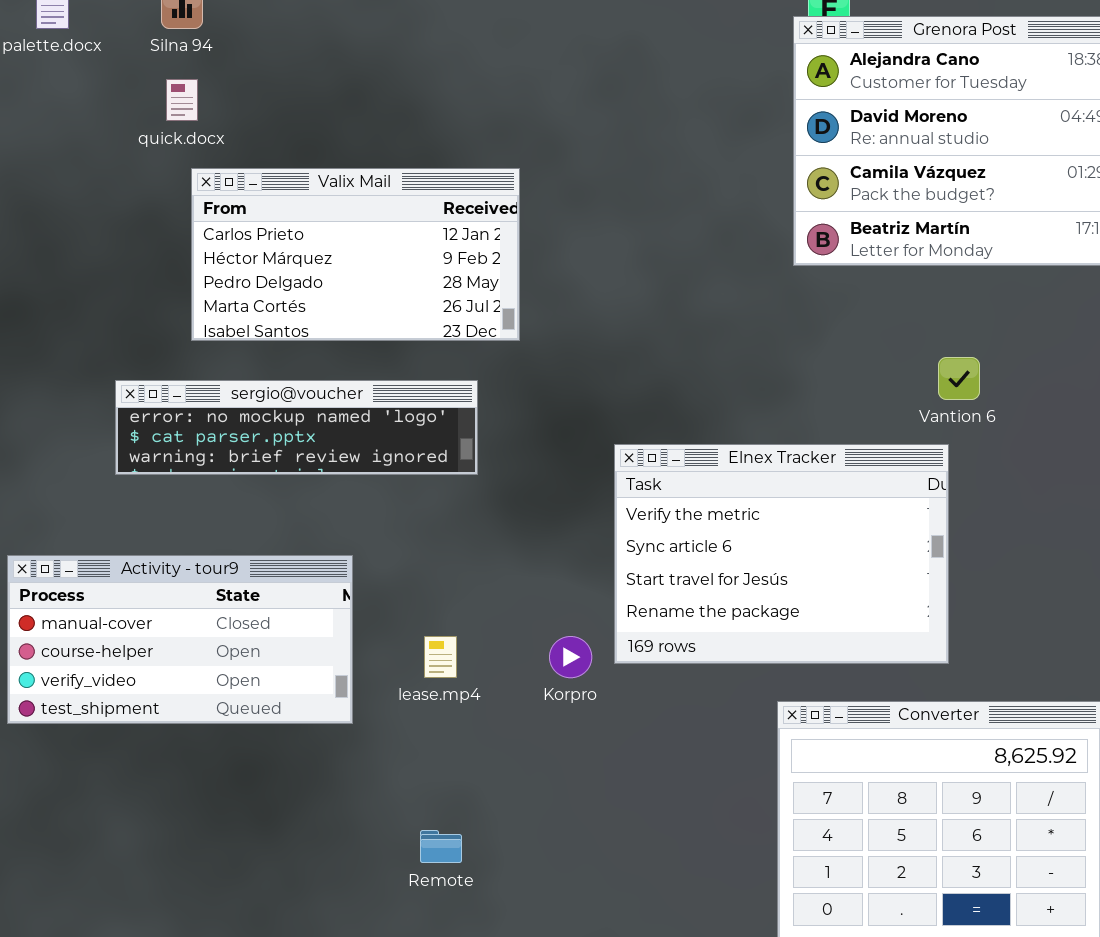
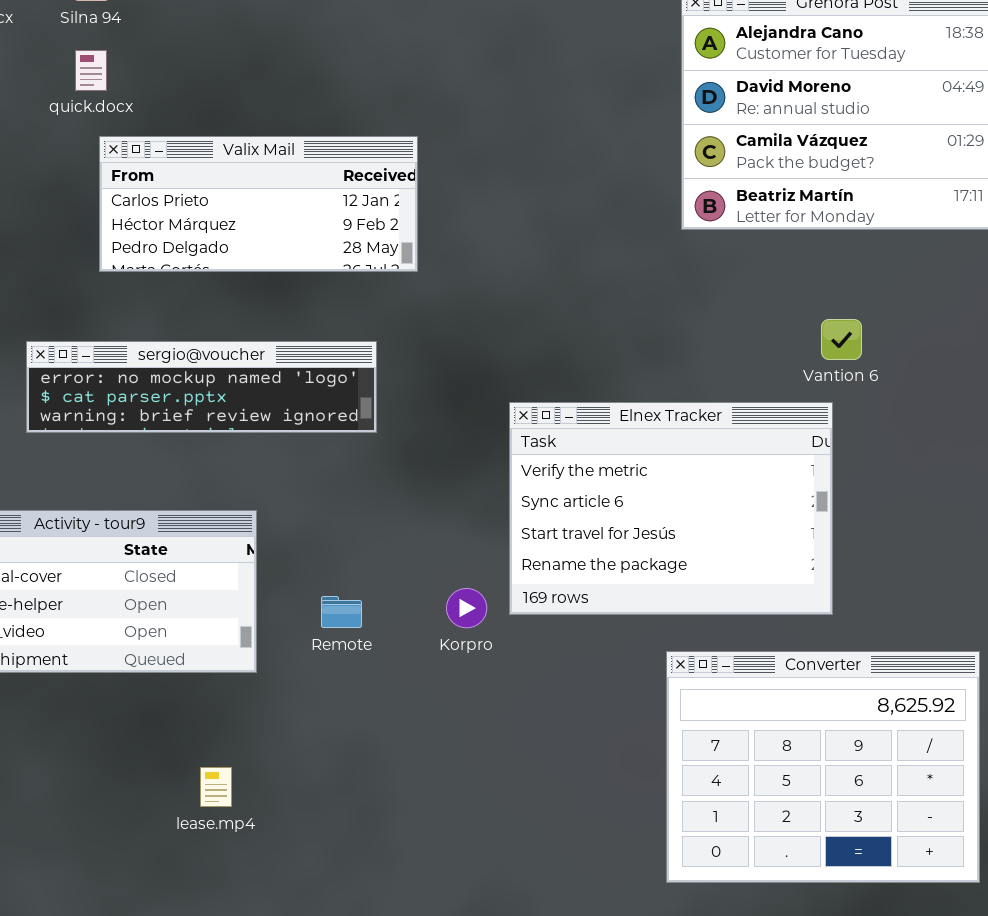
Valix Mail: [191,168,520,341] -> [99,136,418,272], resized
lease.mp4: [424,636,457,678] -> [200,767,232,807], moved
Remote: [420,830,462,863] -> [321,596,362,628], moved

